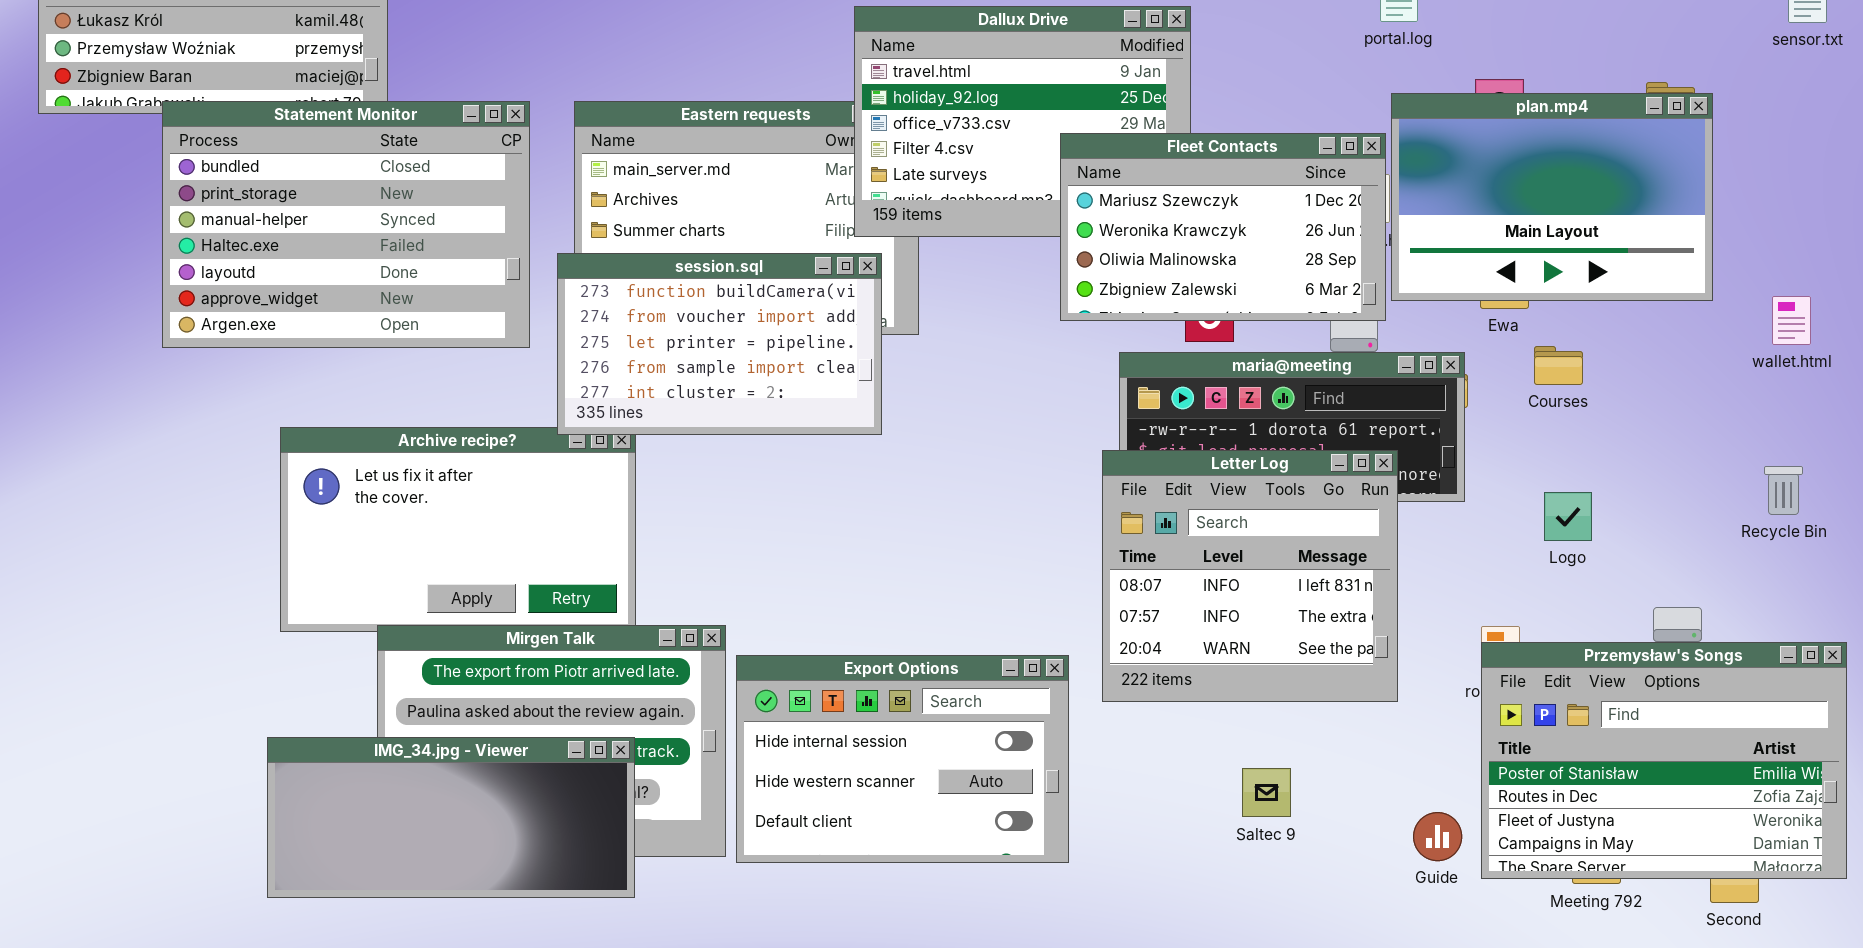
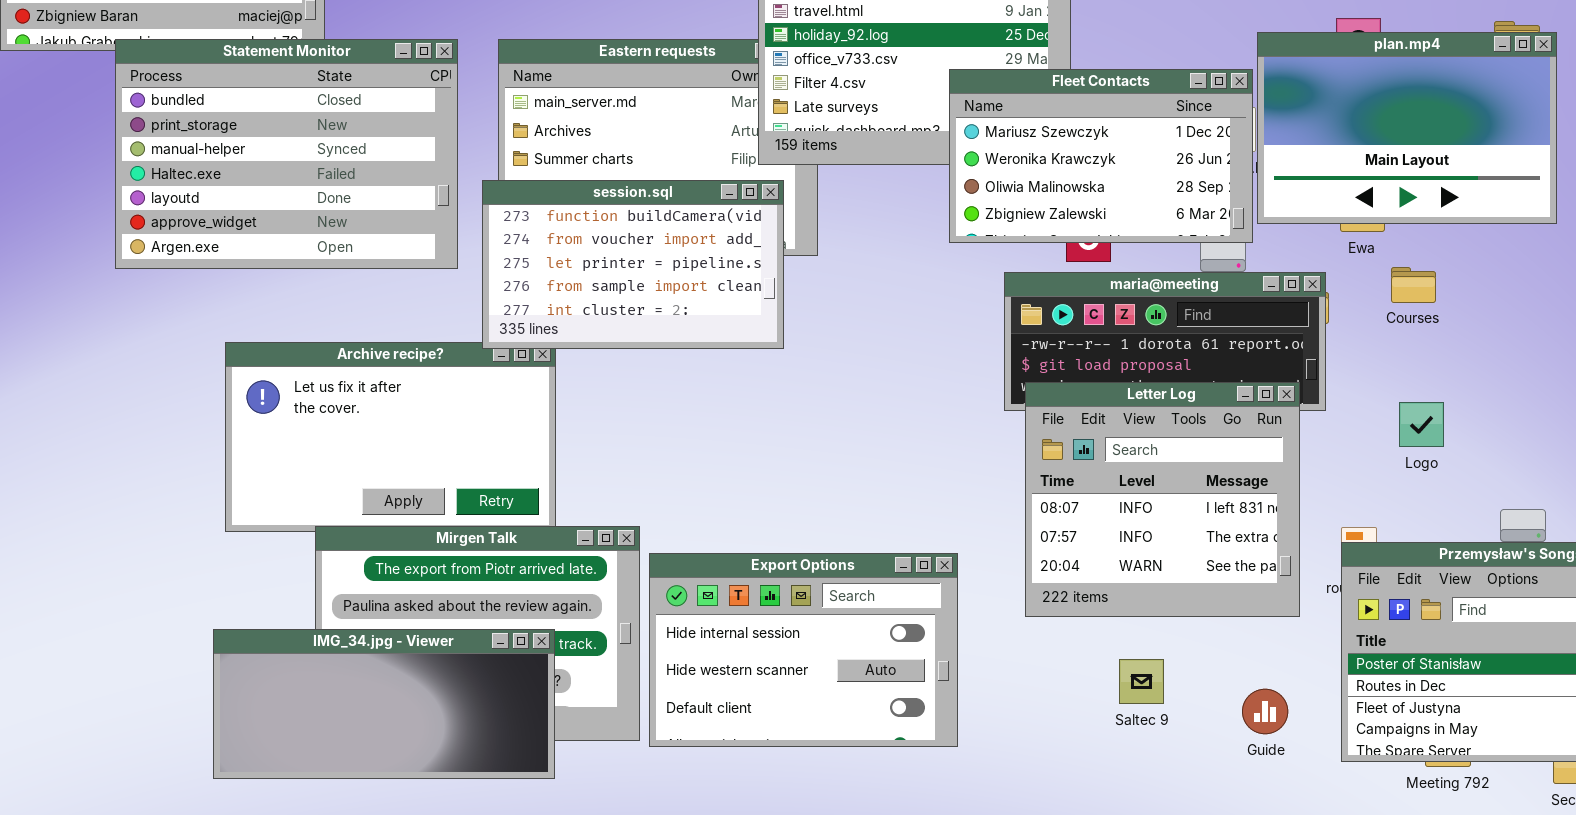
Letter Log: [1102,450,1398,702] -> [1025,382,1300,617], moved
Guide: [1413,812,1462,861] -> [1242,689,1288,734], moved

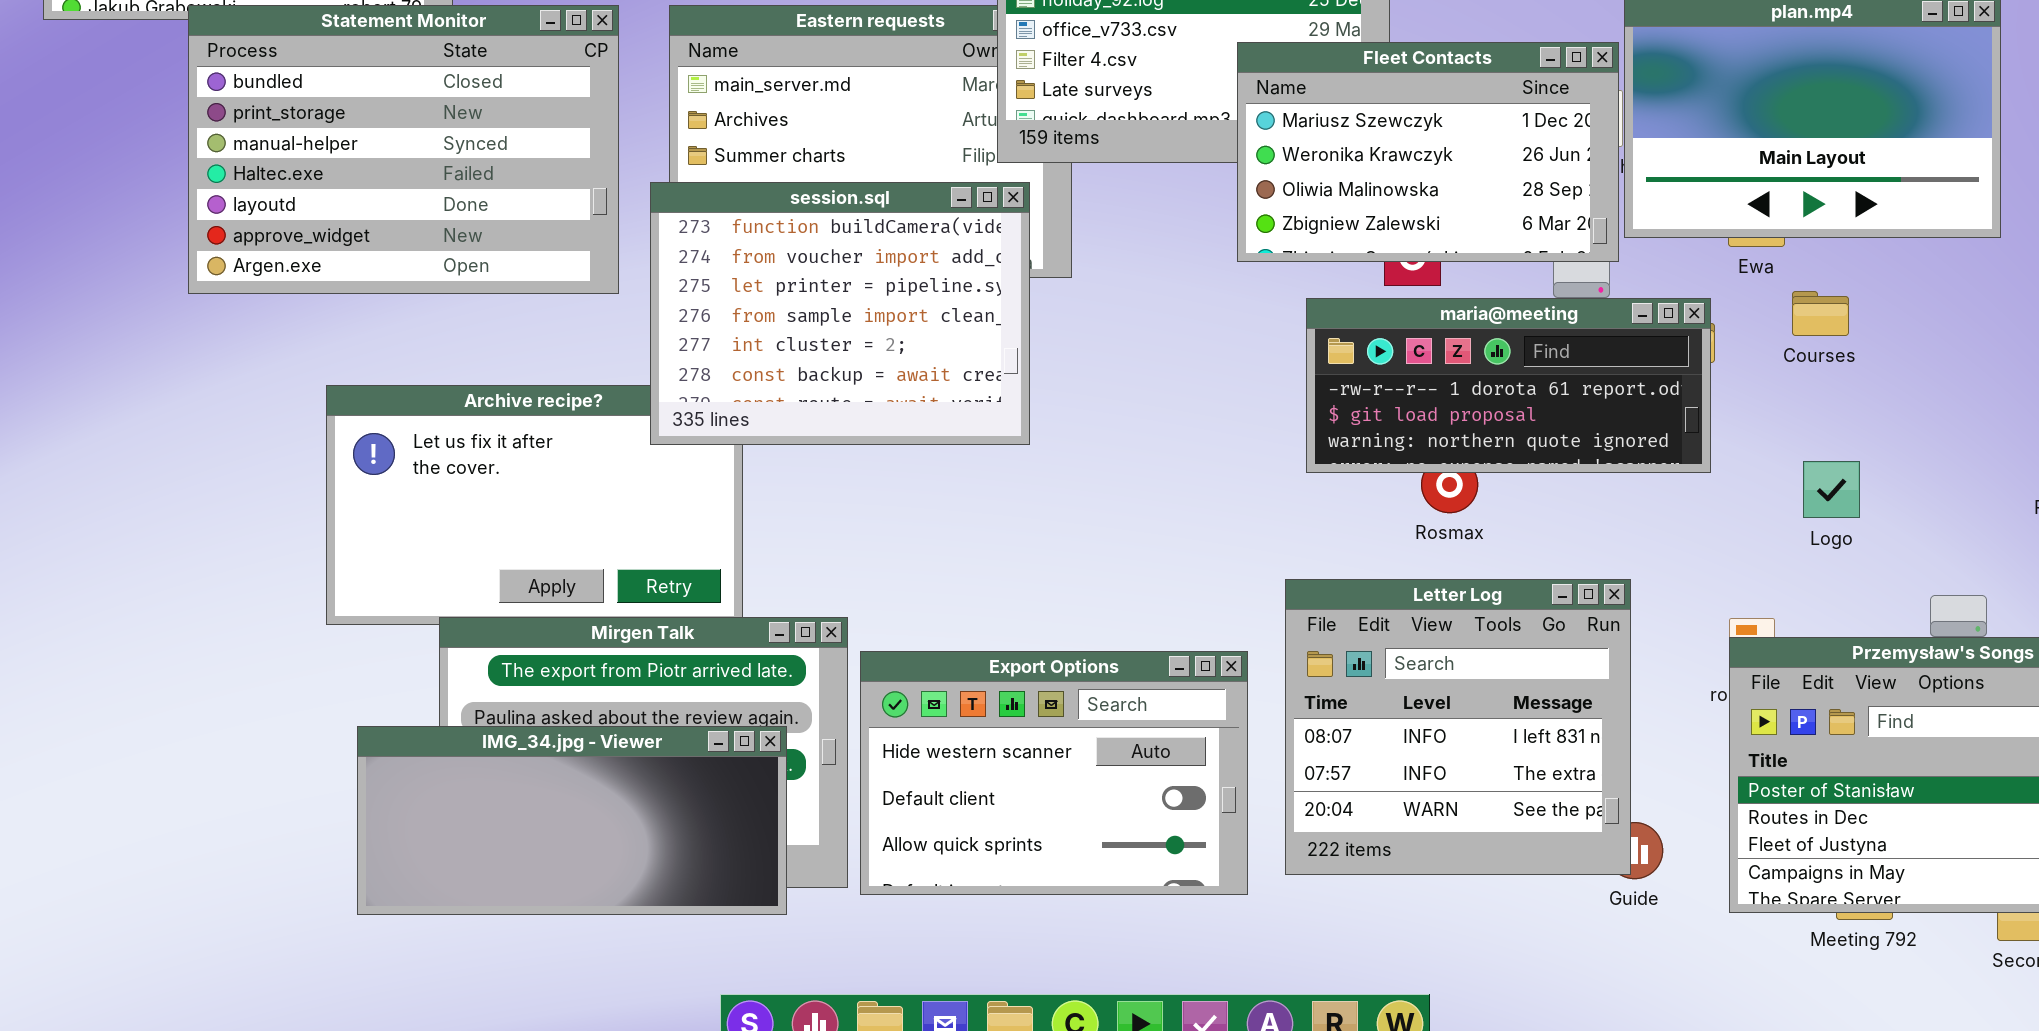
session.sql: [482,180,784,349] -> [650,182,1030,445], resized
Letter Log: [1025,382,1300,617] -> [1285,579,1631,875], moved
Export Options: [649,553,958,747] -> [860,651,1248,895], scrolled down 1 row
IMG_34.jpg - Viewer: [213,629,555,779] -> [357,726,787,915], moved

